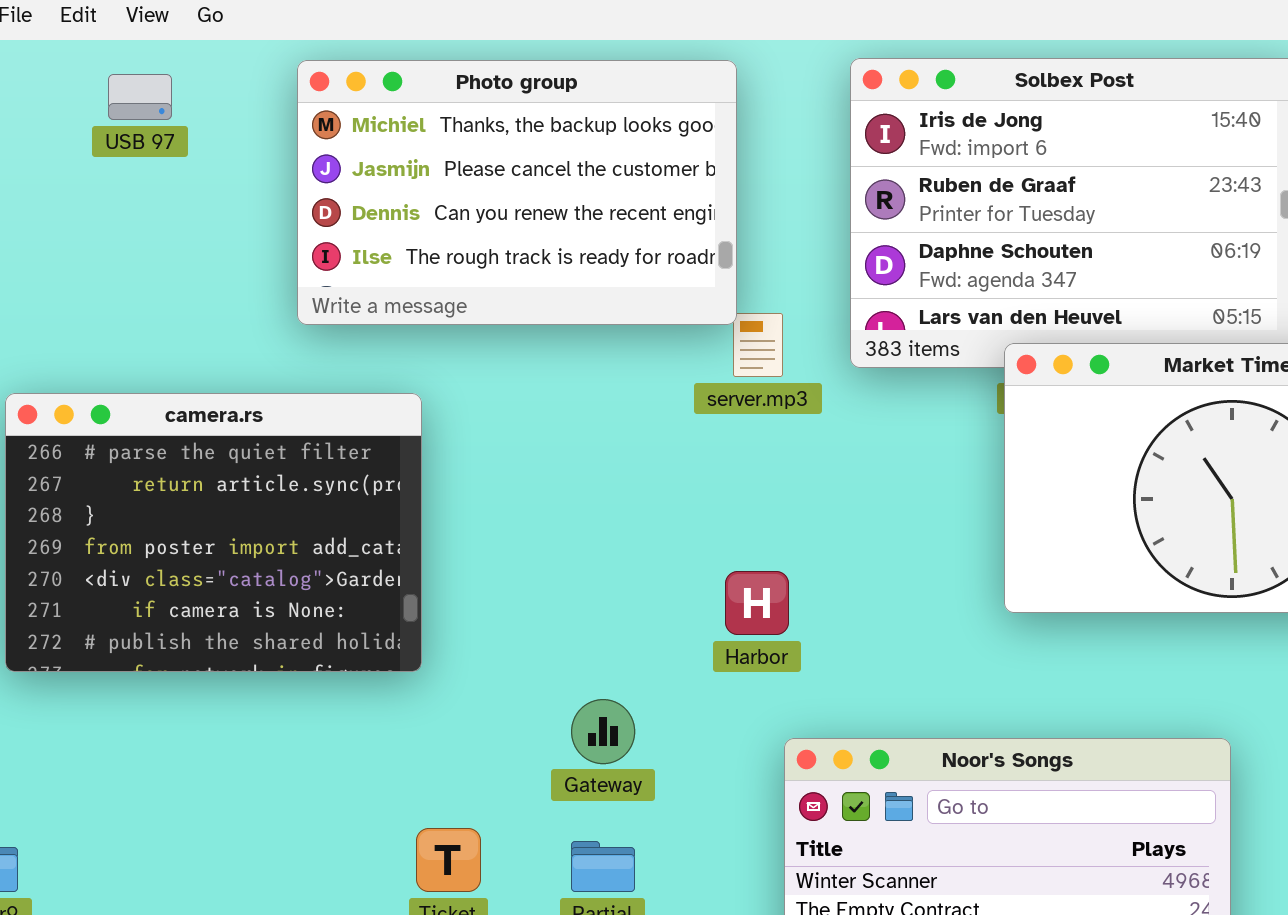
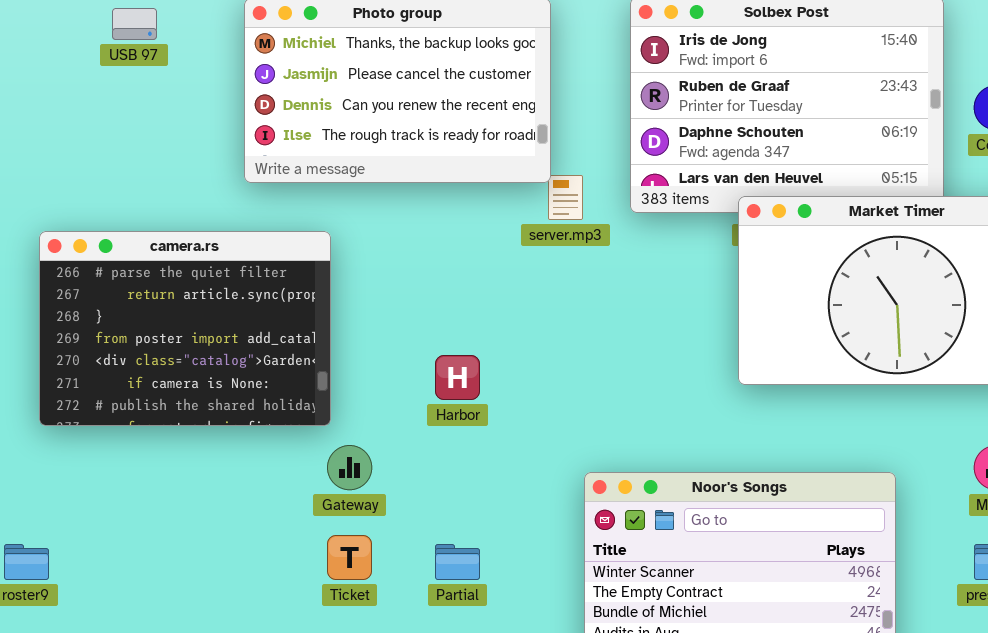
Harbor: [725,571,789,635] -> [435,355,480,400], moved
Gateway: [571,699,635,764] -> [327,445,372,490], moved

